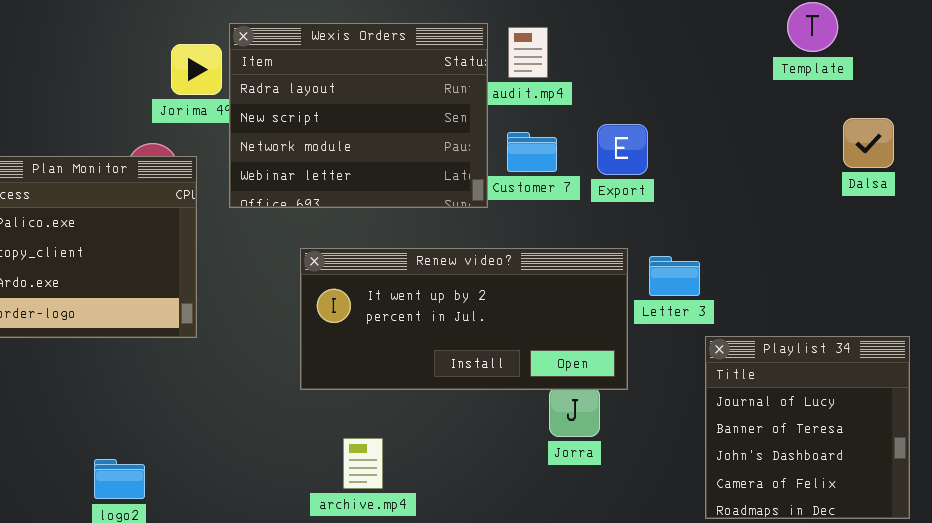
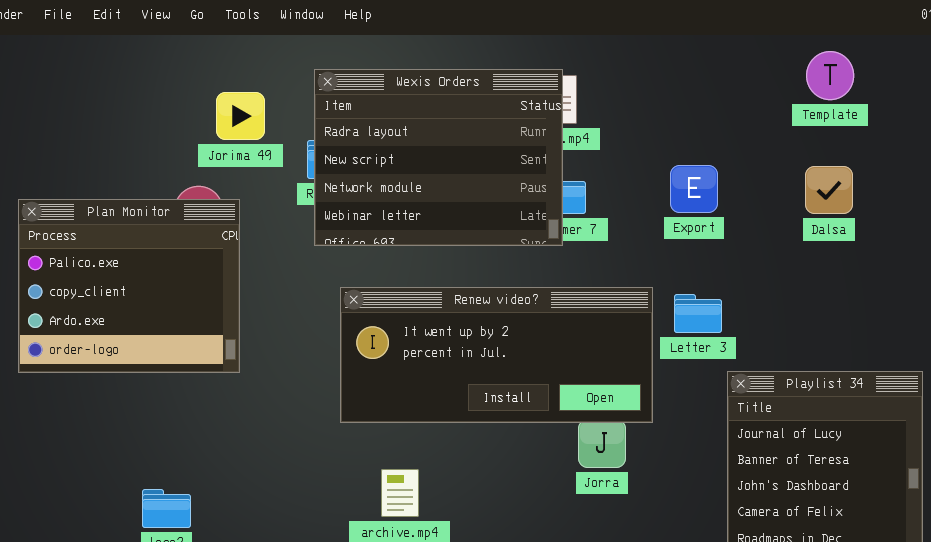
Wexis Orders: [229,23,488,208] -> [314,69,563,246], moved
Dalsa: [843,118,894,168] -> [805,166,853,214], moved
Export: [597,124,648,175] -> [670,165,718,213], moved

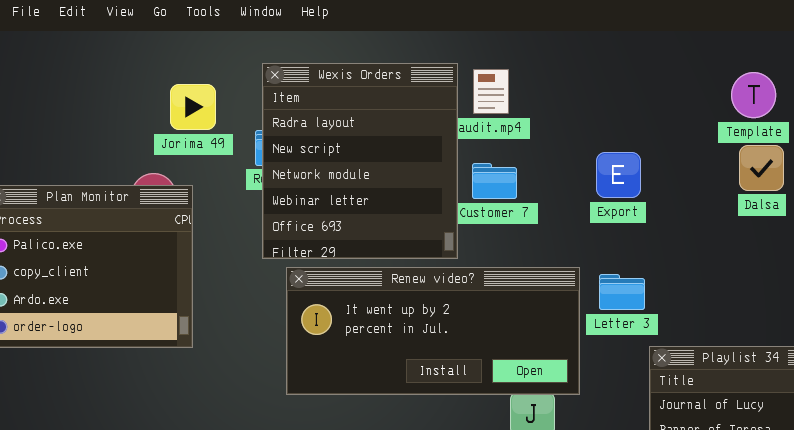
Template: [806,51,854,100] -> [731,72,776,118], moved
Wexis Orders: [314,69,563,246] -> [262,63,458,259], resized
Dalsa: [805,166,853,214] -> [739,145,784,191], moved

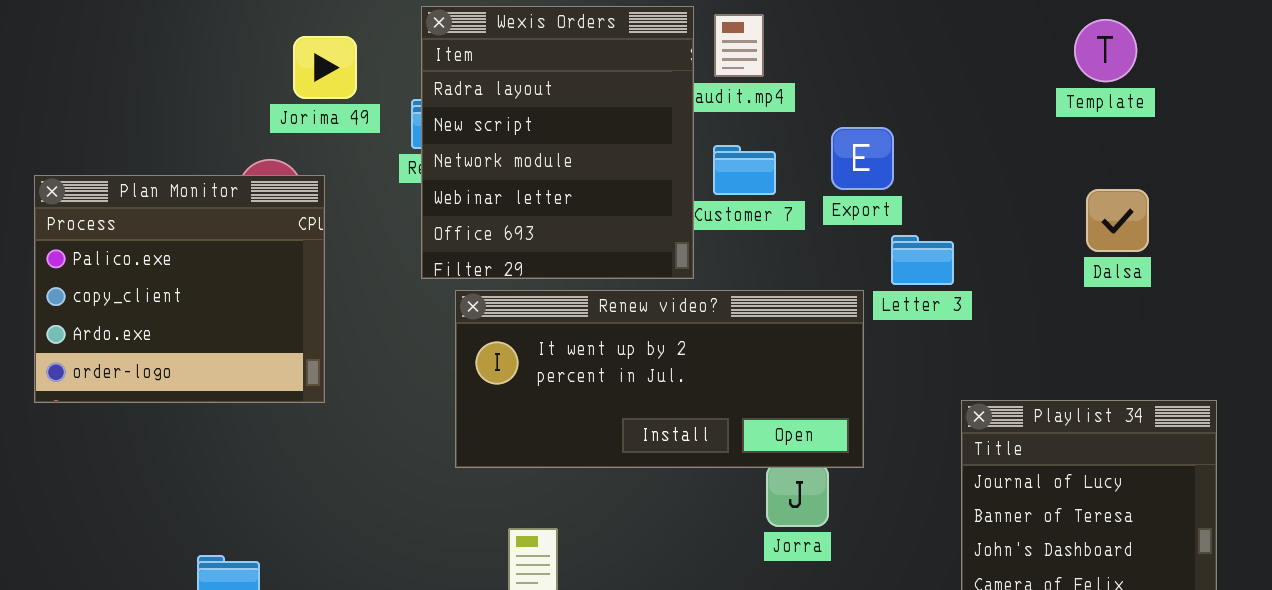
Dalsa: [739,145,784,191] -> [1086,189,1149,252], moved
Export: [596,152,641,198] -> [831,127,894,190], moved
Letter 3: [599,274,645,310] -> [891,235,954,285], moved

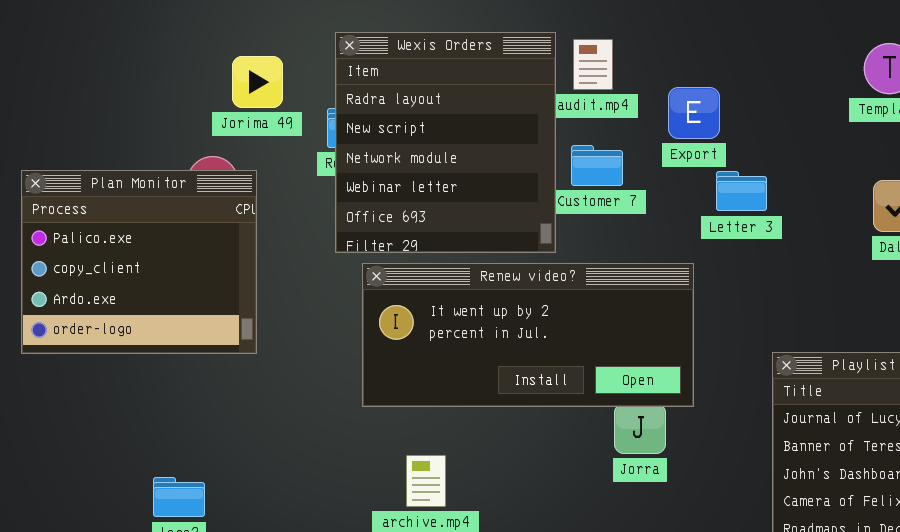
Export: [831,127,894,190] -> [668,87,720,139], moved
Letter 3: [891,235,954,285] -> [716,171,767,211], moved

